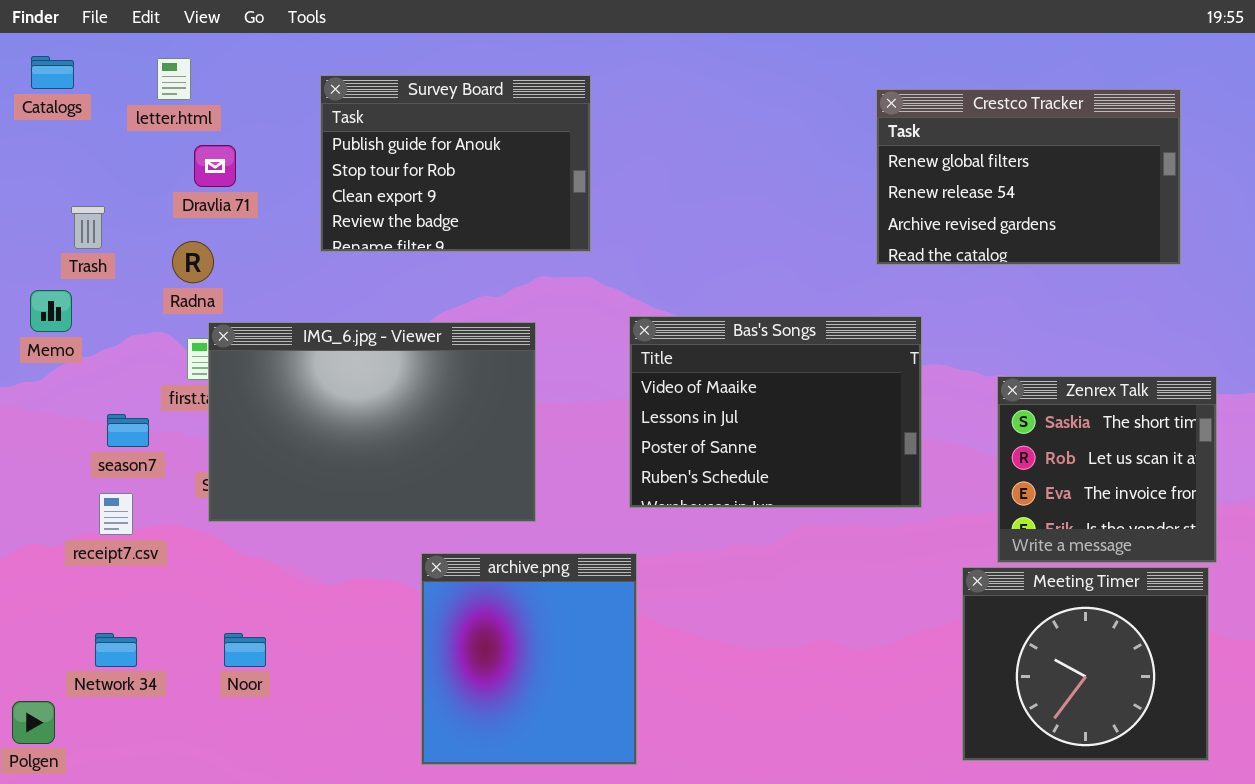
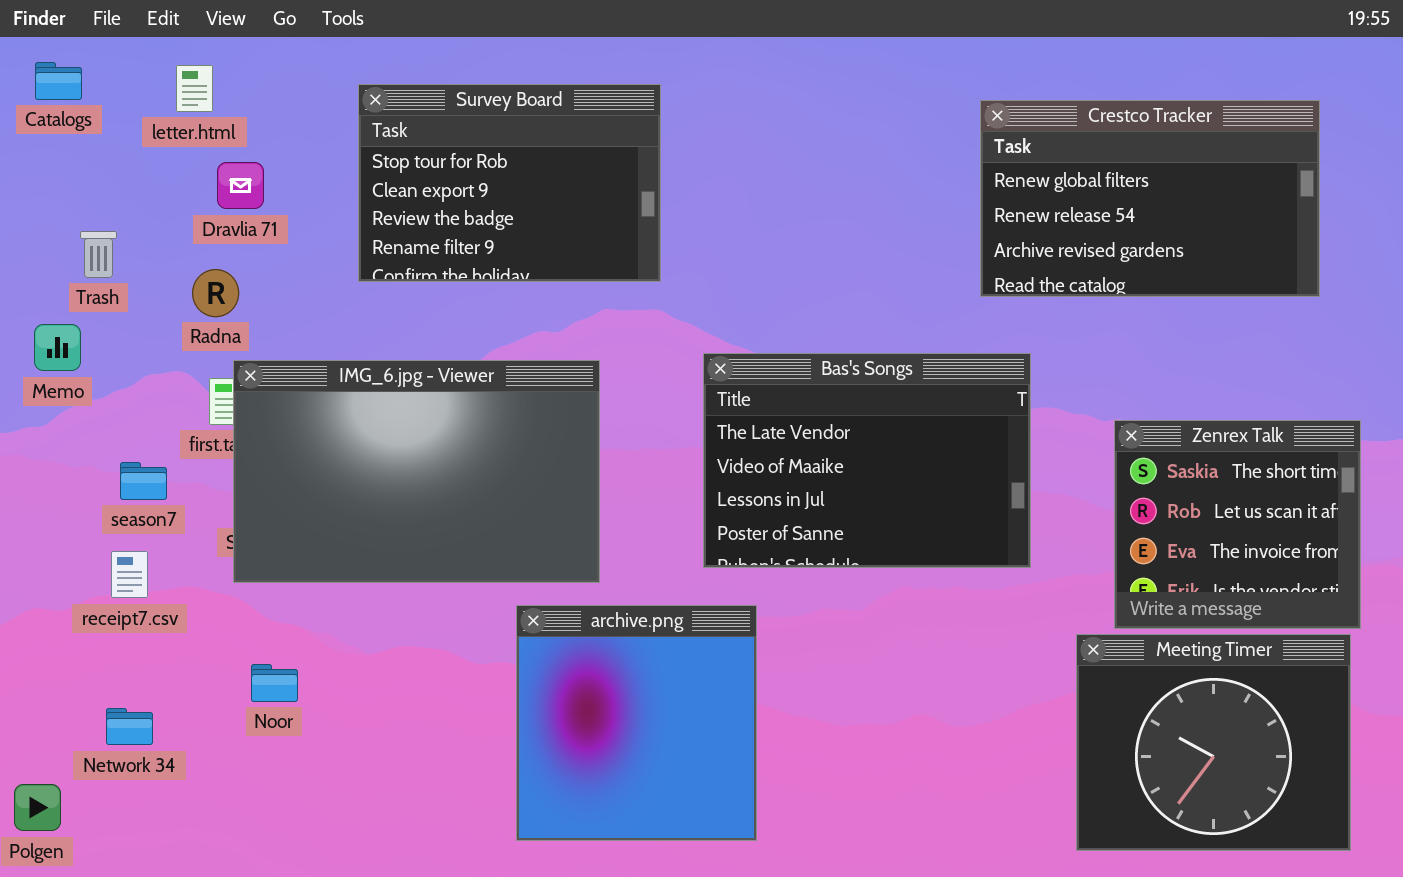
Survey Board: [320,75,591,252] -> [358,84,661,282], scrolled down 1 row
Bas's Songs: [629,316,922,508] -> [703,353,1031,568], scrolled up 1 row
archive.png: [421,553,637,765] -> [516,605,757,841], moved
Noor: [224,633,266,667] -> [251,664,298,702], moved

